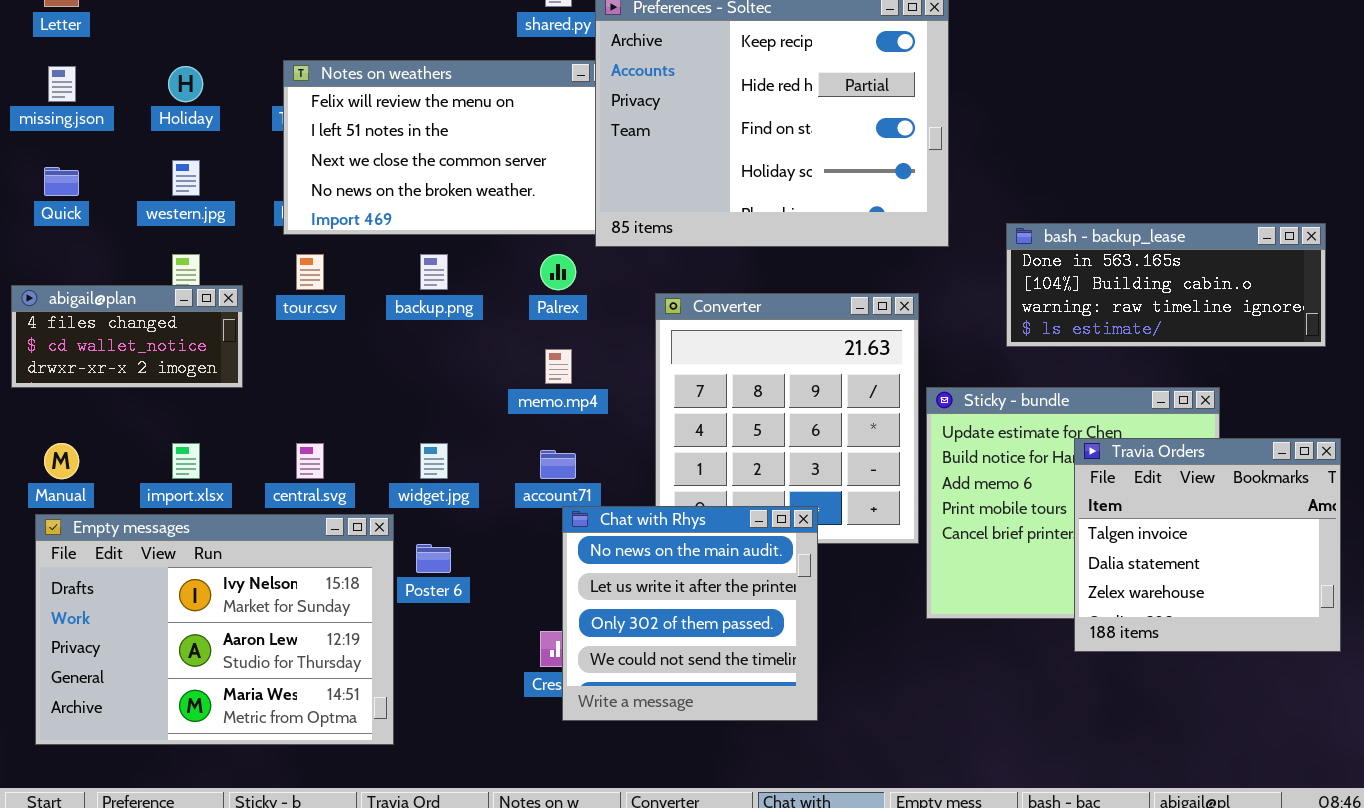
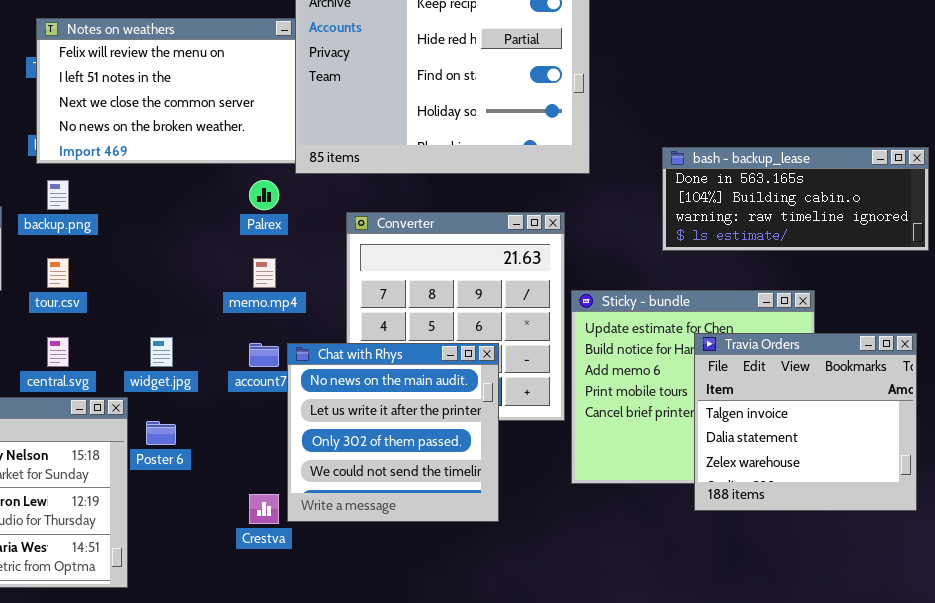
bash - backup_lease: [1006,223,1326,347] -> [662,147,929,251], moved
tour.csv: [296,254,324,290] -> [47,258,69,288], moved
backup.png: [420,254,448,290] -> [47,180,69,210], moved
Chat with Rhys: [562,506,818,721] -> [287,343,499,522], moved

